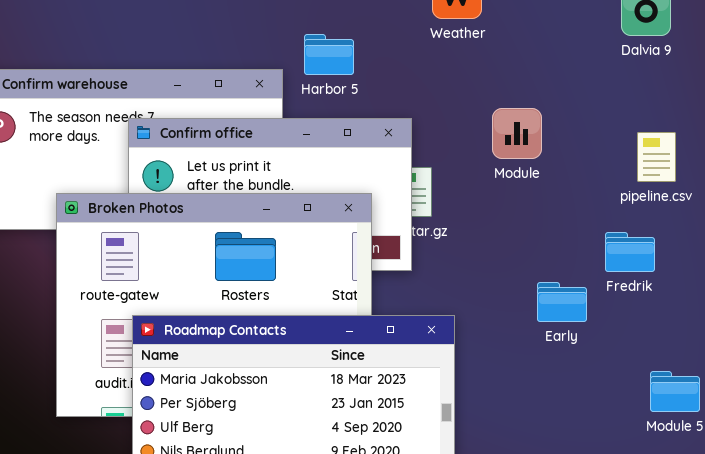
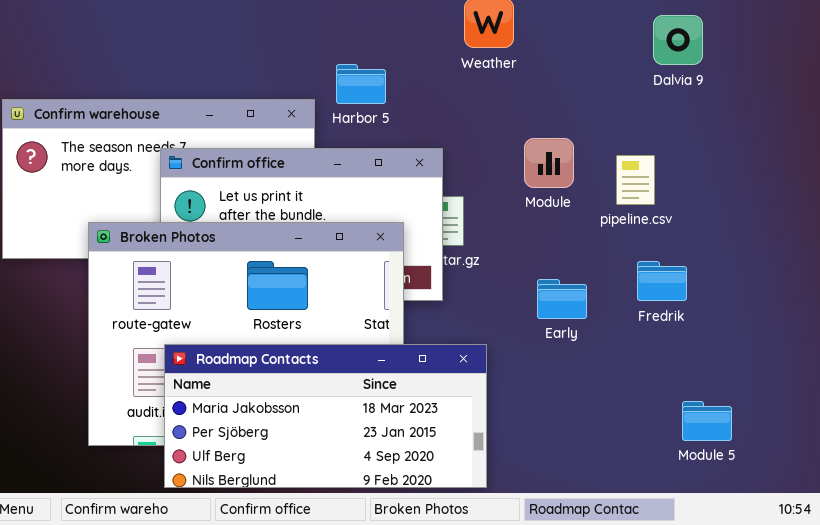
pipeline.csv: [637,132,676,182] -> [616,155,655,205], moved
Early: [537,282,587,322] -> [537,279,587,319], moved

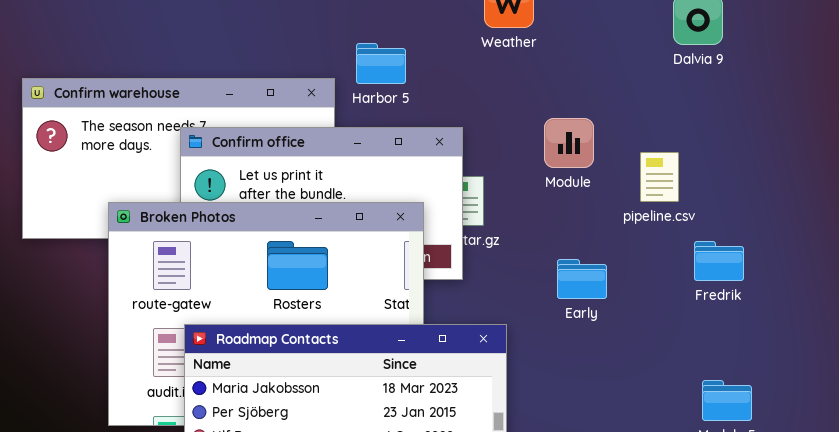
pipeline.csv: [616,155,655,205] -> [640,152,679,202], moved
Fredrik: [637,261,687,301] -> [694,241,744,281], moved

